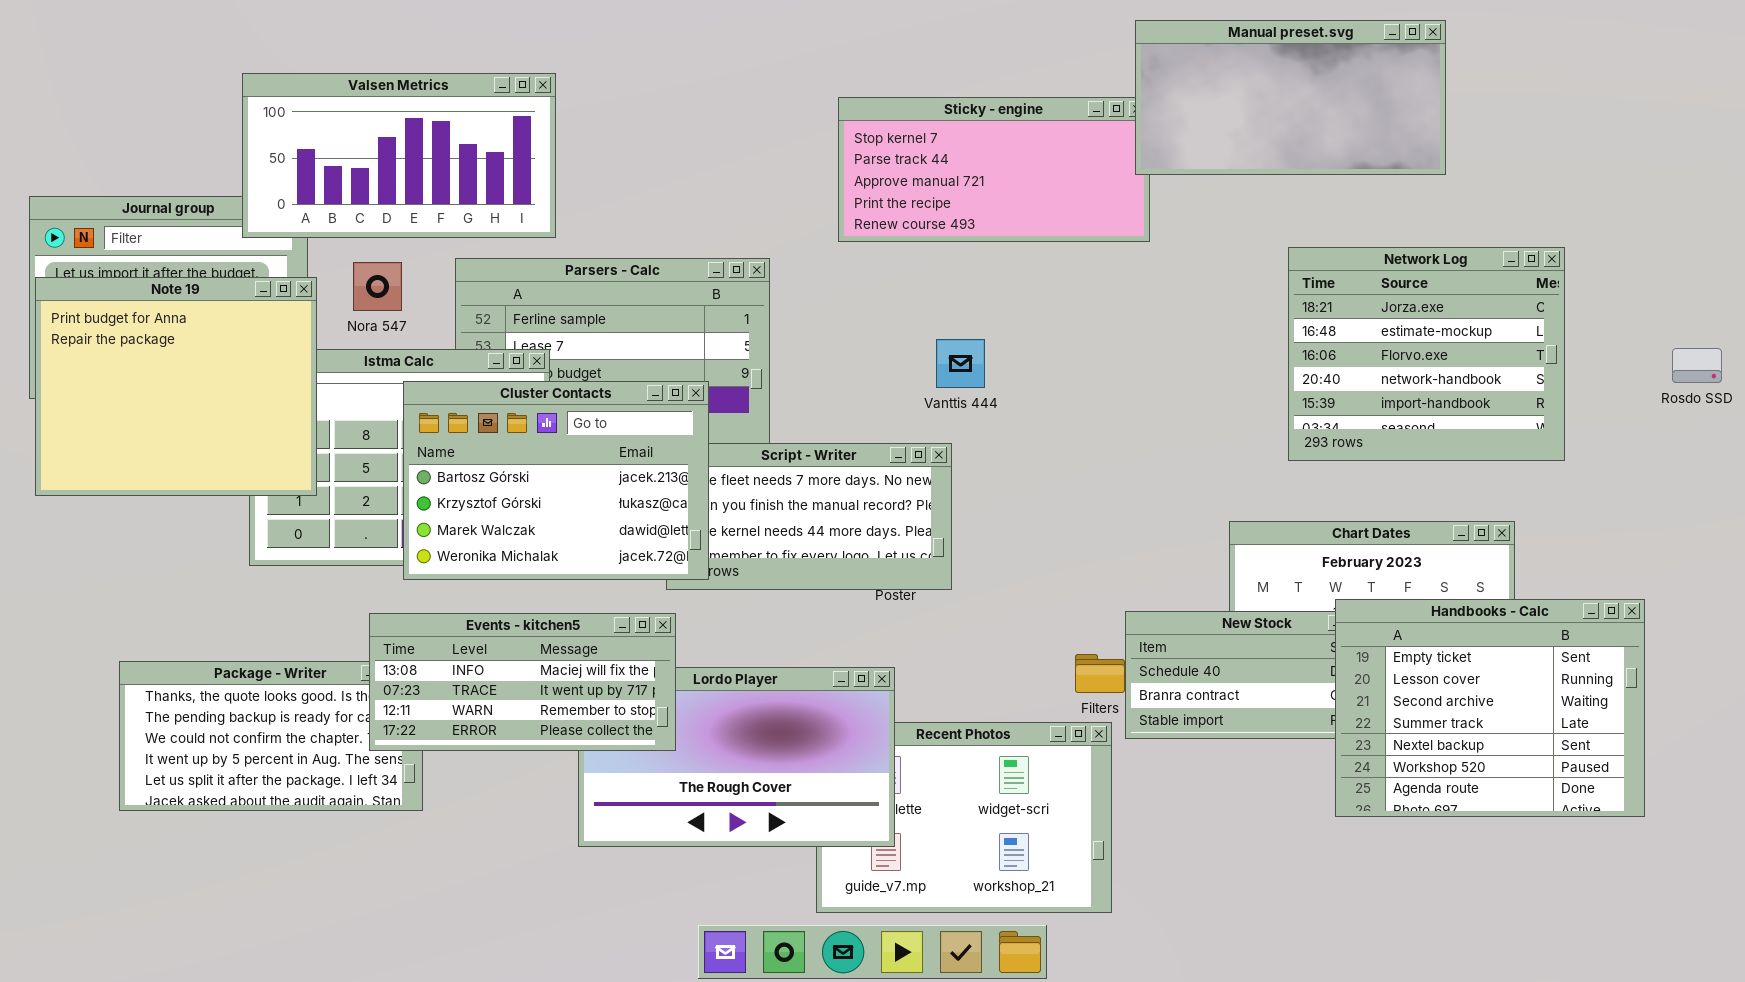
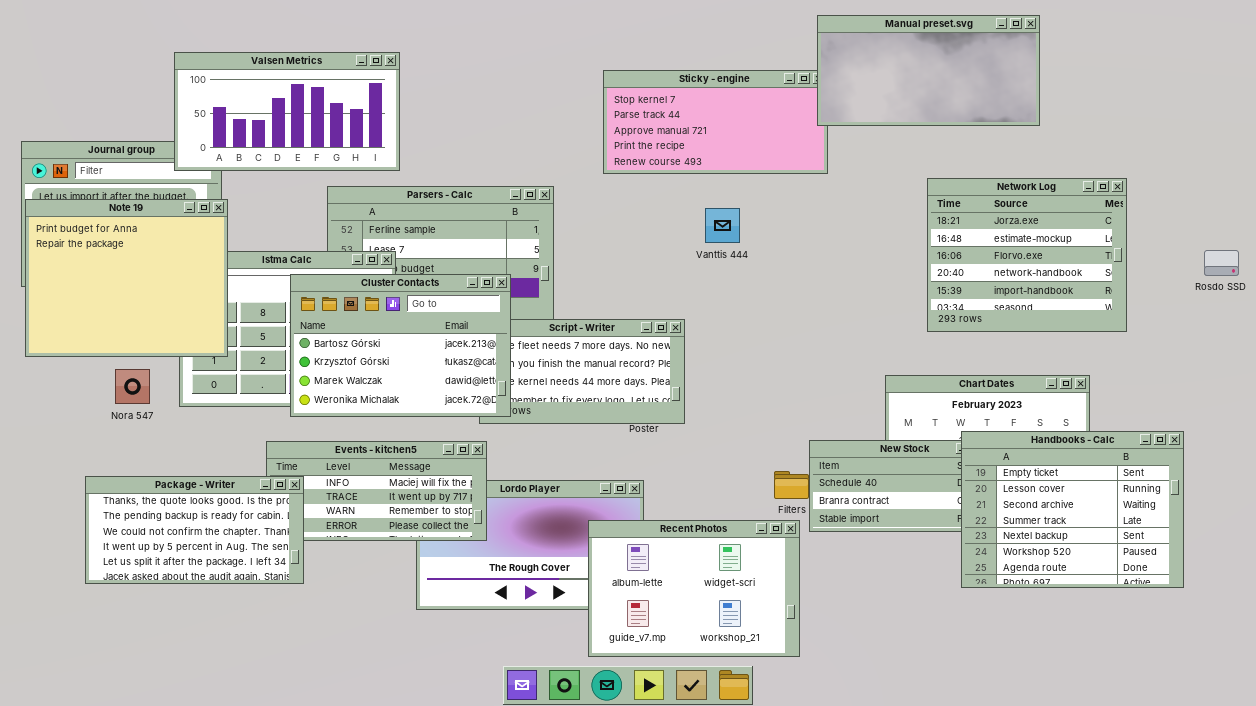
Nora 547: [353,262,402,311] -> [115,369,150,404], moved
Vanttis 444: [936,339,985,388] -> [705,208,740,243], moved
Package - Writer: [119,661,423,811] -> [85,476,304,584], raised
Recent Photos: [816,722,1112,913] -> [588,520,800,657], raised

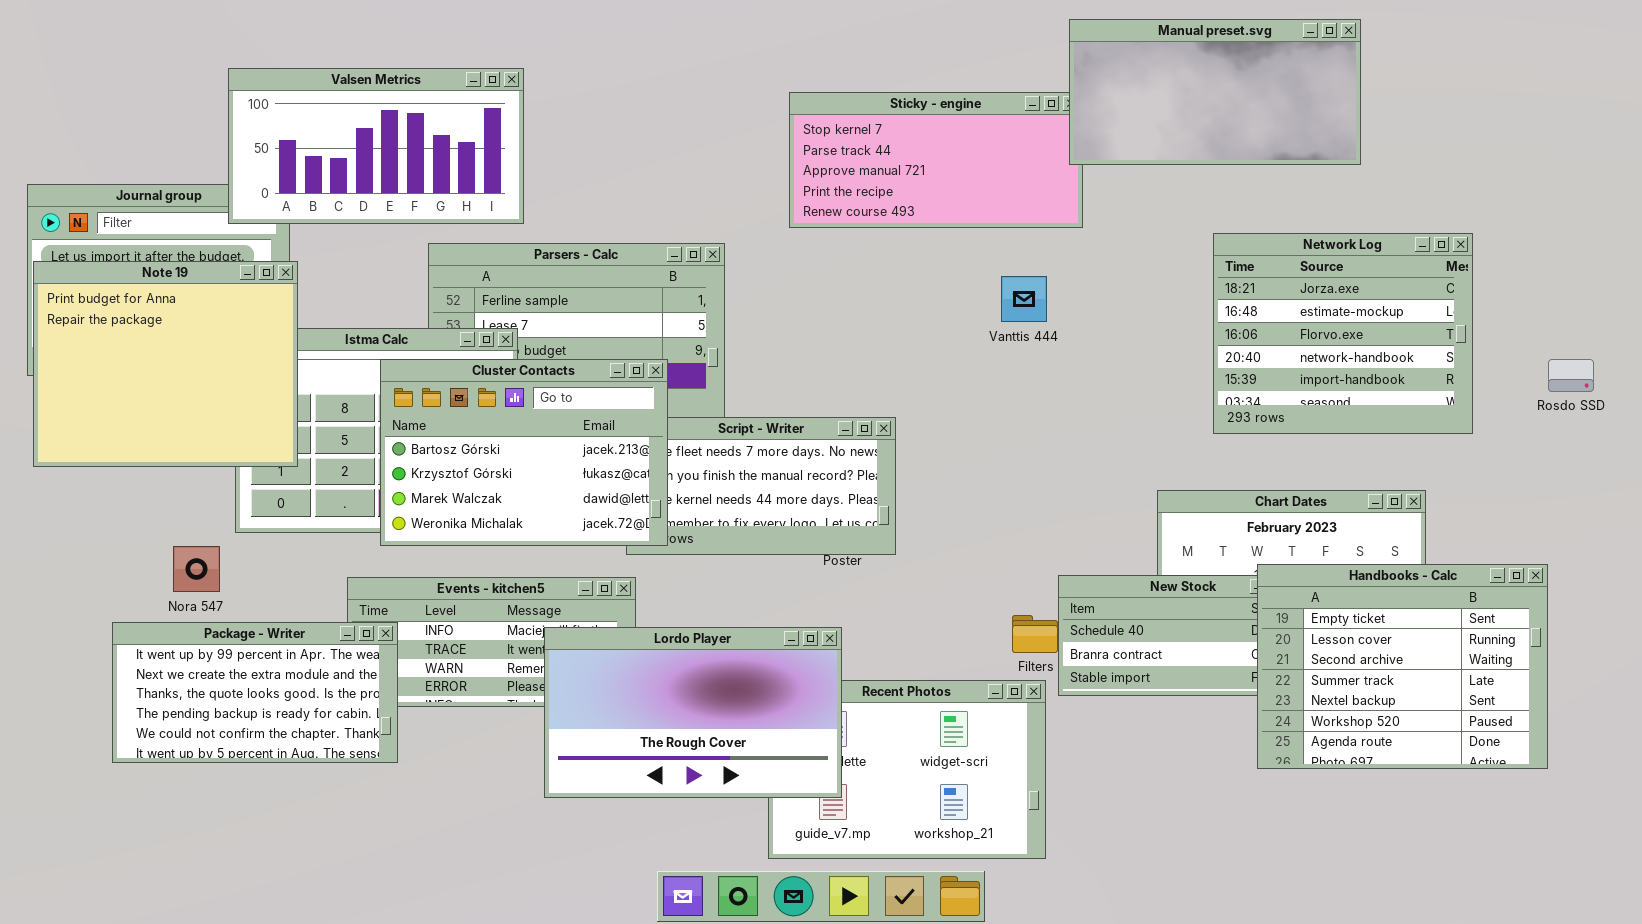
Vanttis 444: [705,208,740,243] -> [1001,276,1047,322], moved
Rosdo SSD: [1204,250,1239,276] -> [1548,359,1594,392], moved
Nora 547: [115,369,150,404] -> [173,546,220,592], moved
Package - Writer: [85,476,304,584] -> [112,622,398,763], scrolled up 2 rows
Lordo Player: [416,480,644,610] -> [544,627,842,798], raised

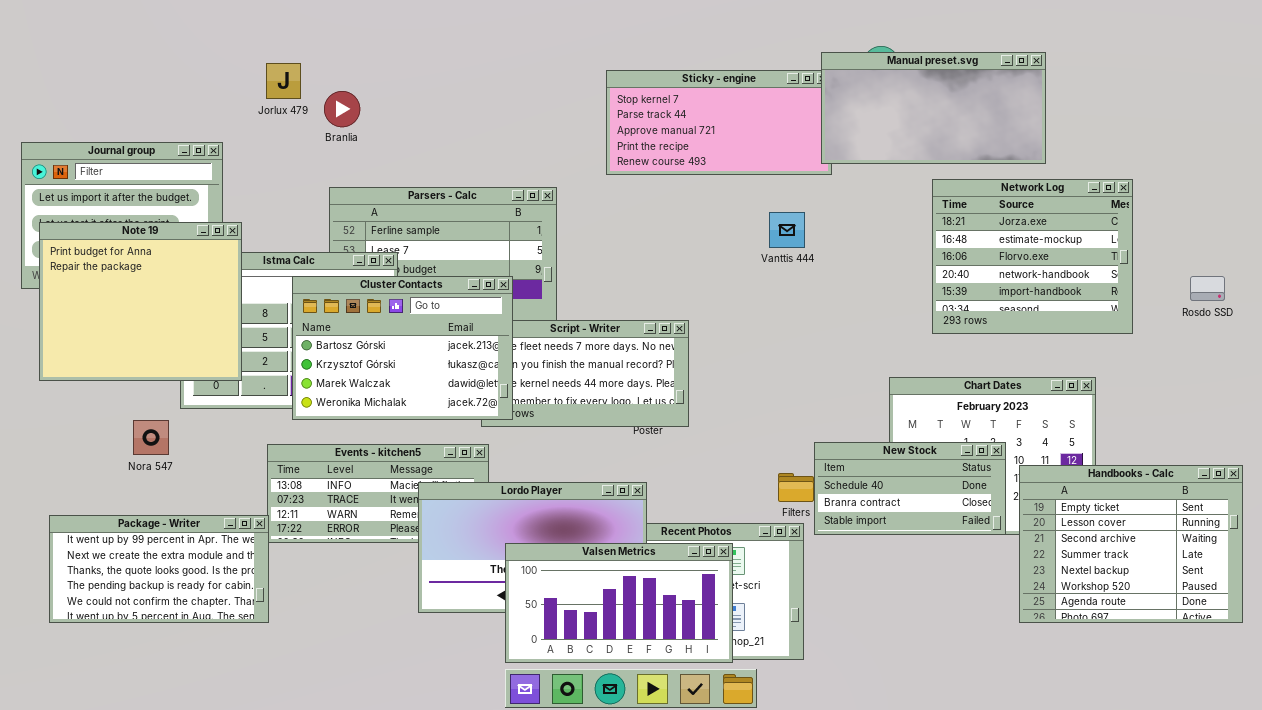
Manual preset.svg: [1069,19,1361,165] -> [821,52,1046,164], moved
Valsen Metrics: [228,68,524,224] -> [505,543,733,663], moved
Note 19: [33,261,298,467] -> [39,222,242,381], moved
Handbooks - Calc: [1257,564,1548,769] -> [1019,465,1243,623], moved
Package - Writer: [112,622,398,763] -> [49,515,269,623], moved

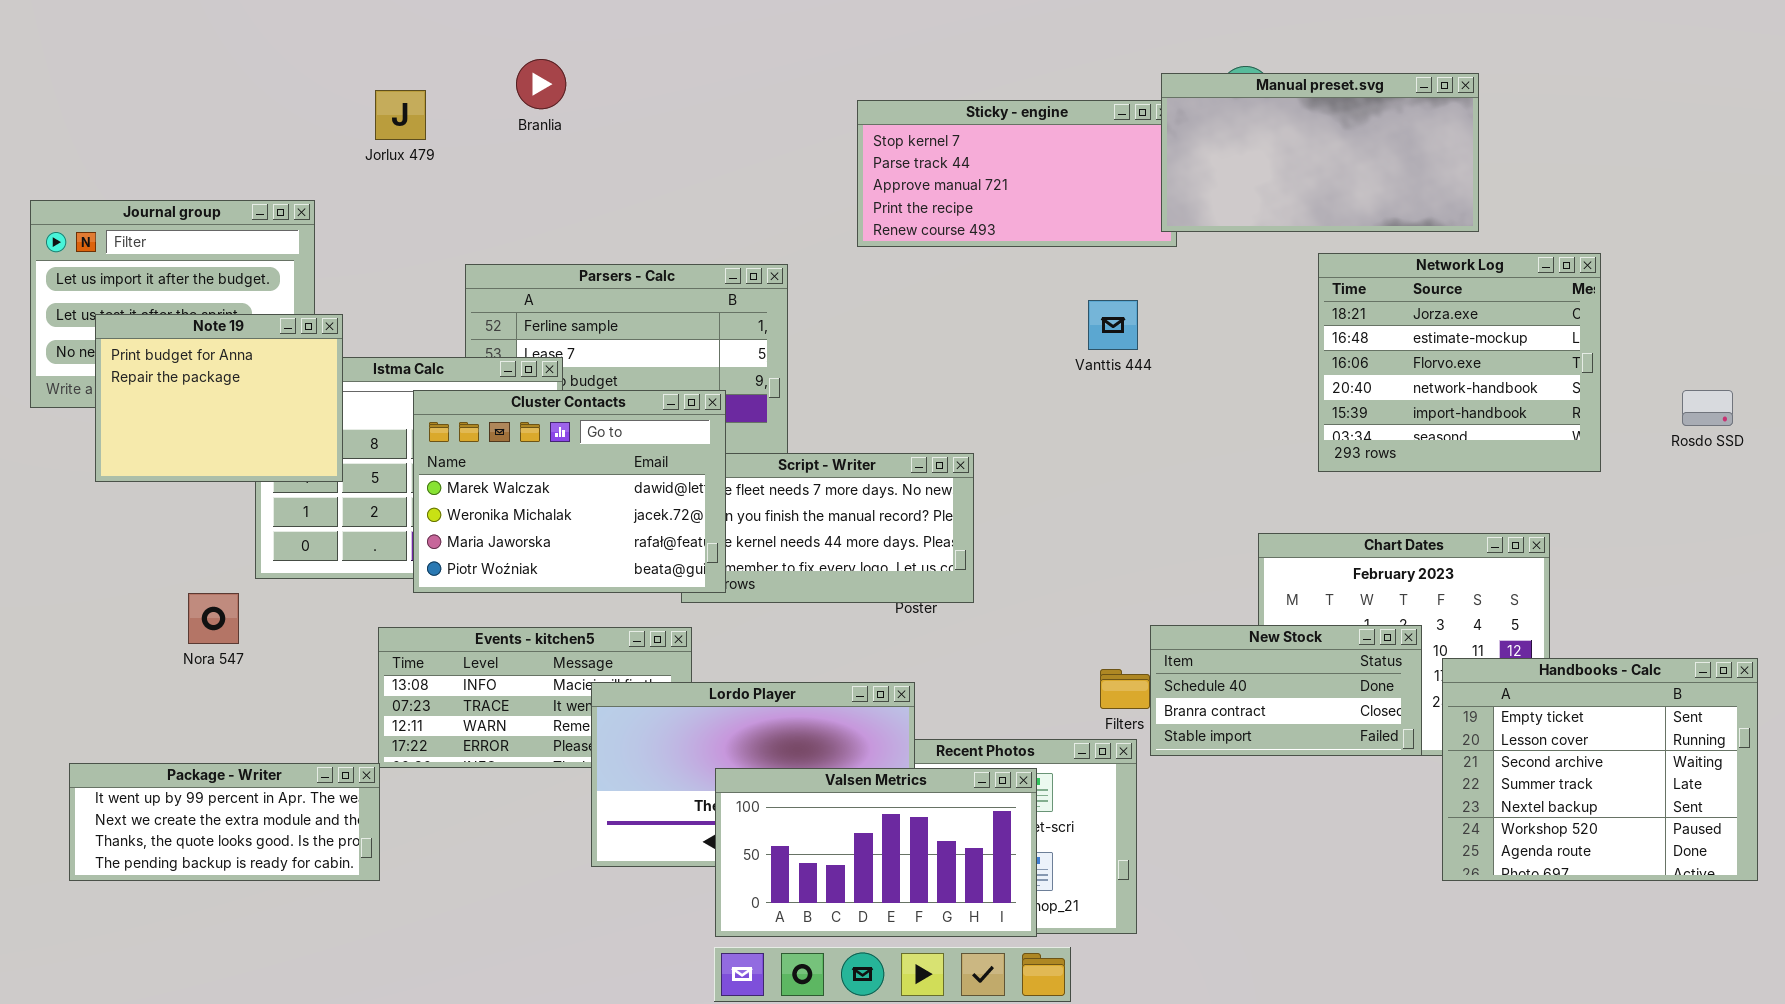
Branlia: [324,91,360,127] -> [516,59,566,109], moved
Note 19: [39,222,242,381] -> [95,314,343,482], resized
Cluster Contacts: [292,276,513,420] -> [413,390,726,593], scrolled down 2 rows
Package - Writer: [49,515,269,623] -> [69,763,380,881], resized

